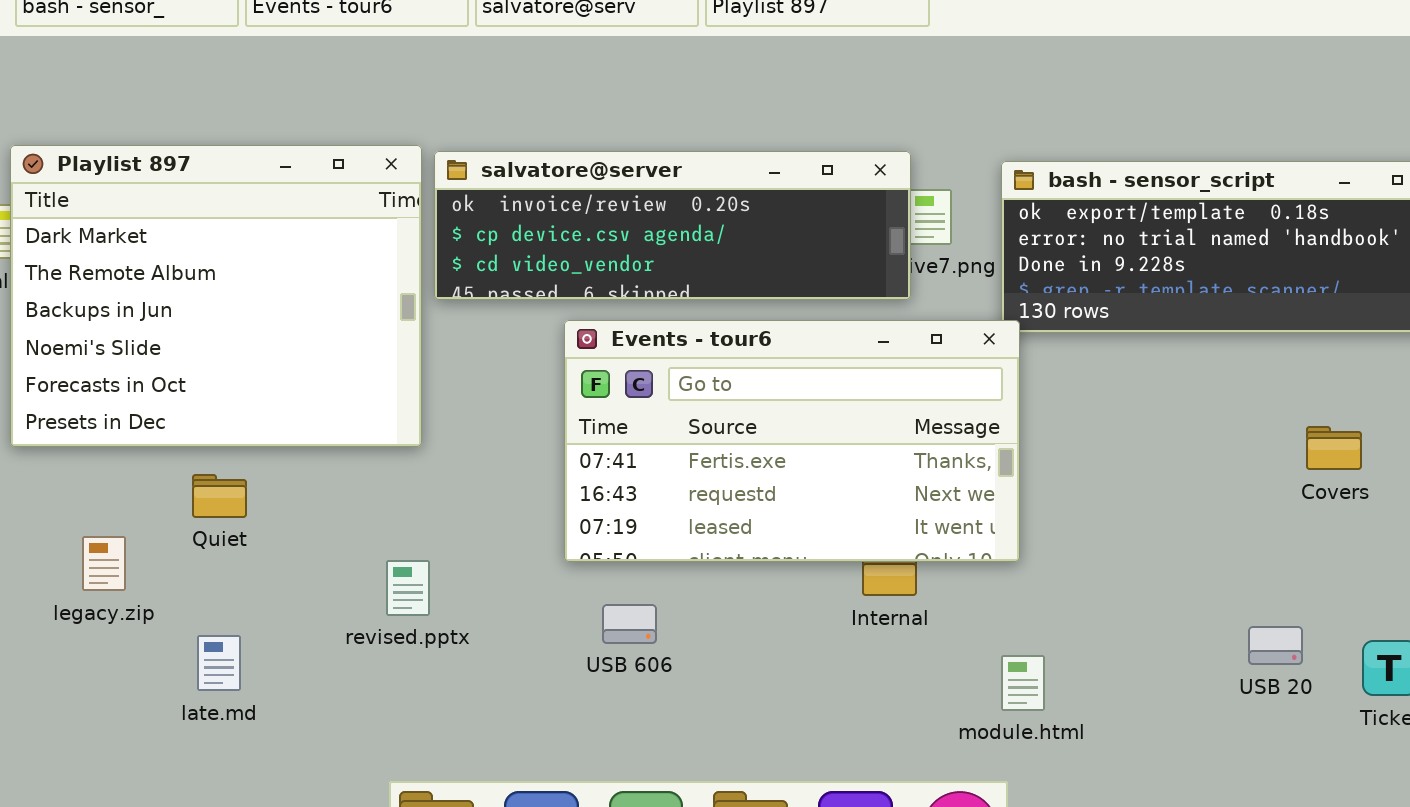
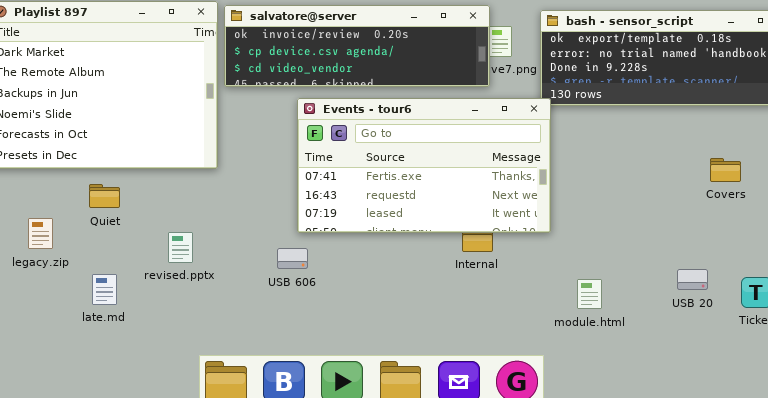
revised.pptx: [386,560,430,616] -> [168,232,193,263], moved
USB 606: [602,604,657,644] -> [277,248,308,269], moved
module.html: [1001,655,1045,711] -> [577,279,602,309], moved

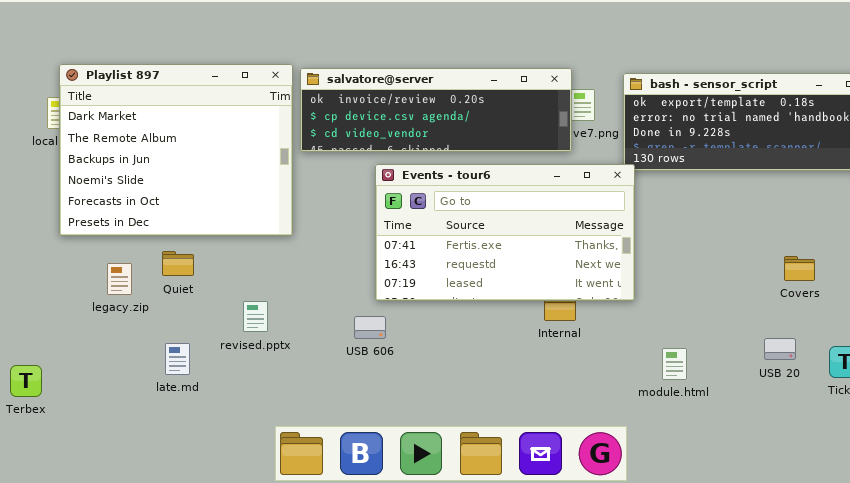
Covers: [710,158,741,182] -> [784,256,815,281], moved
legacy.zip: [28,218,53,249] -> [107,263,132,295], moved

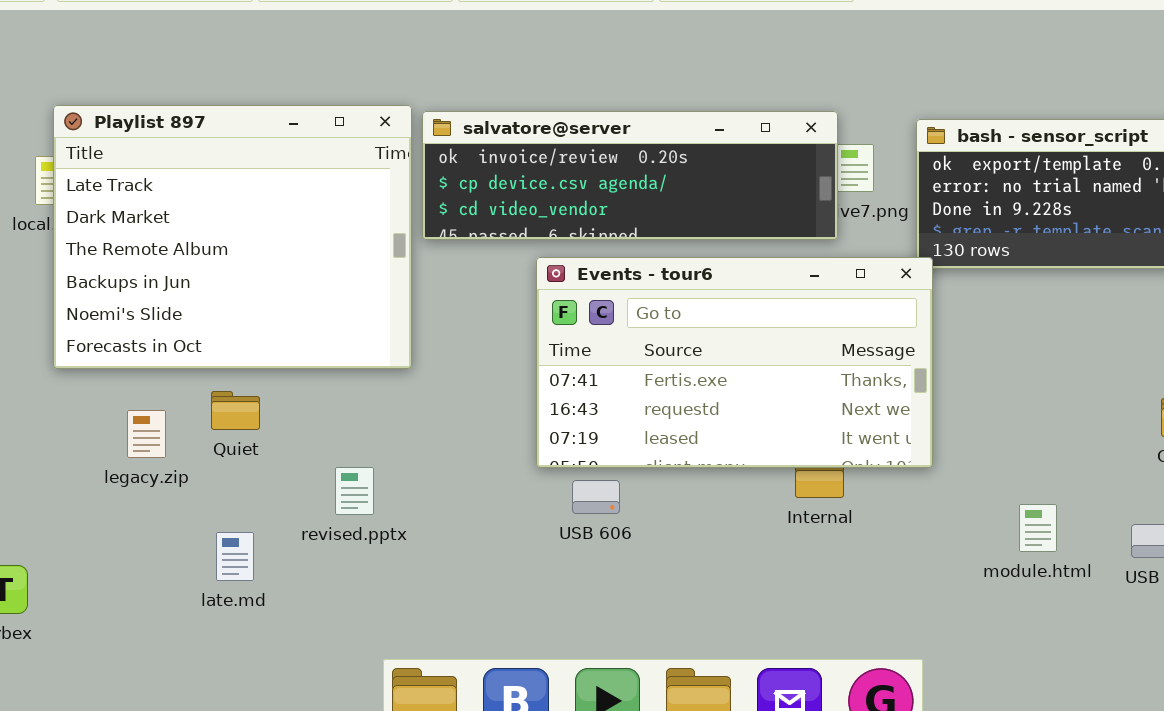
Playlist 897: [59,64,293,236] -> [53,105,412,369], scrolled up 1 row
USB 606: [354,316,386,339] -> [572,480,620,514], moved
module.html: [662,348,687,380] -> [1019,504,1057,552], moved

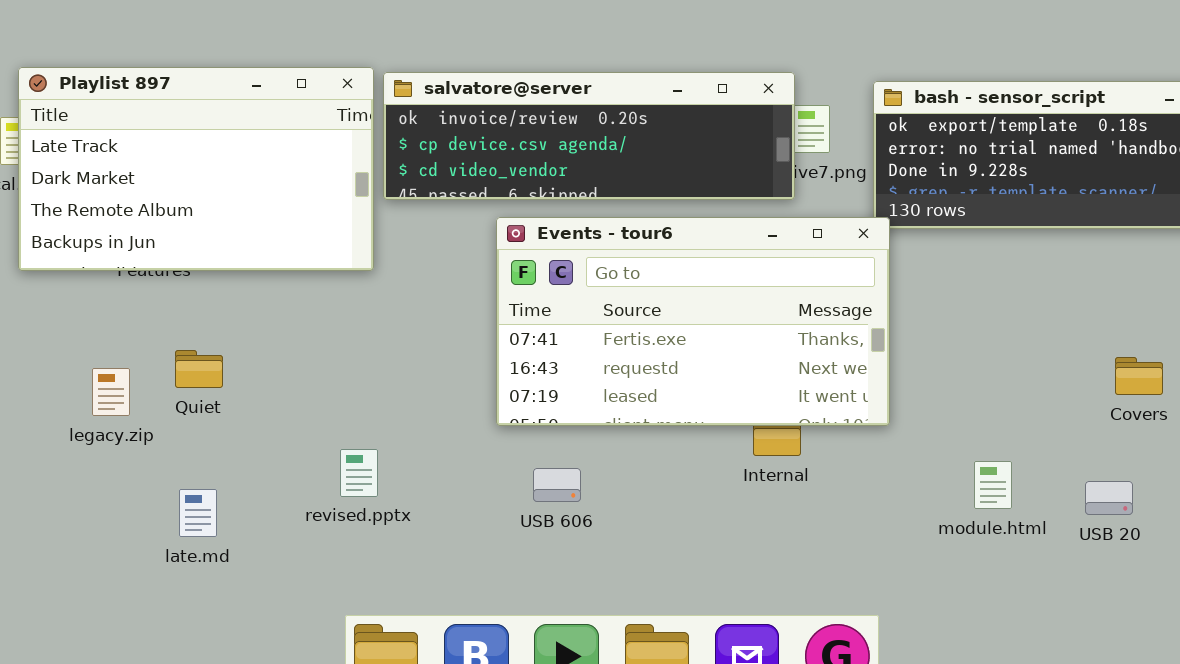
Playlist 897: [53,105,412,369] -> [18,67,374,271], resized
revised.pptx: [335,467,374,515] -> [340,449,378,497], moved
USB 606: [572,480,620,514] -> [533,468,581,502], moved

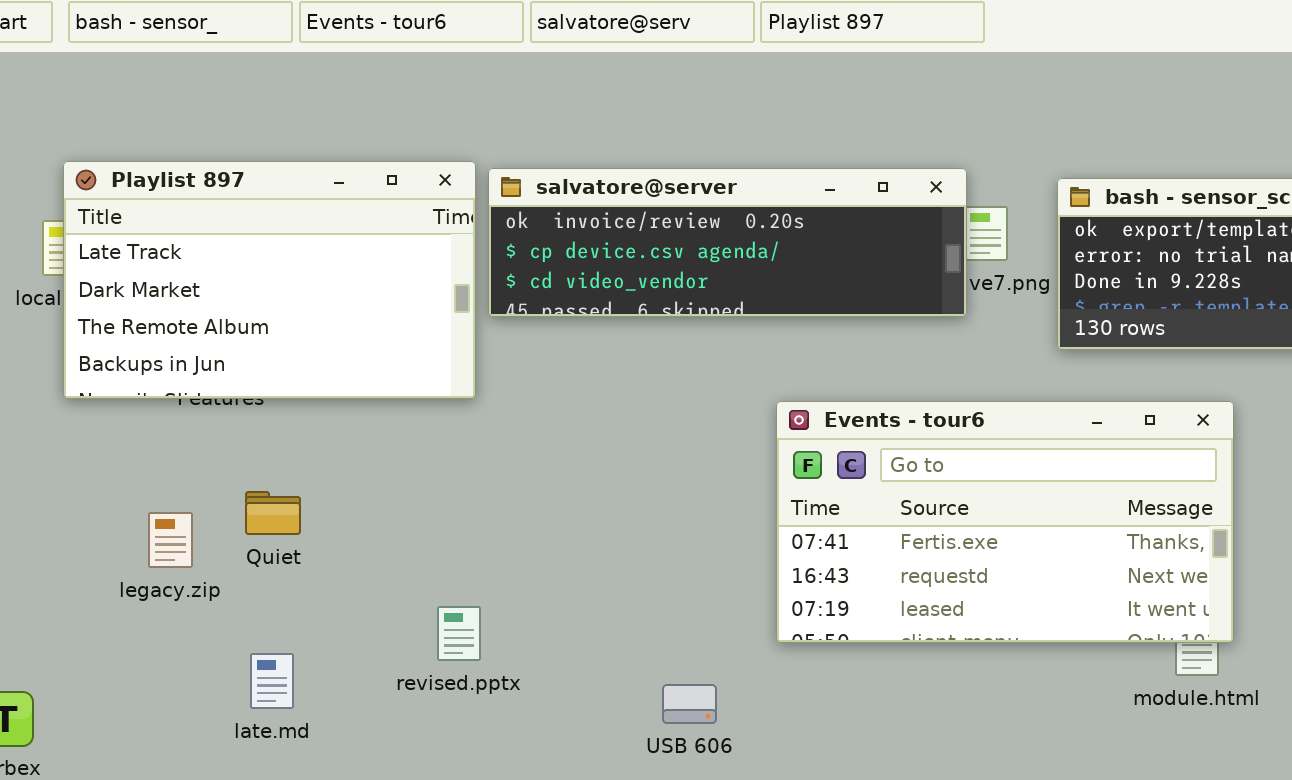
Events - tour6: [496,217,890,426] -> [776,401,1234,643], moved
USB 606: [533,468,581,502] -> [662,684,717,724], moved

